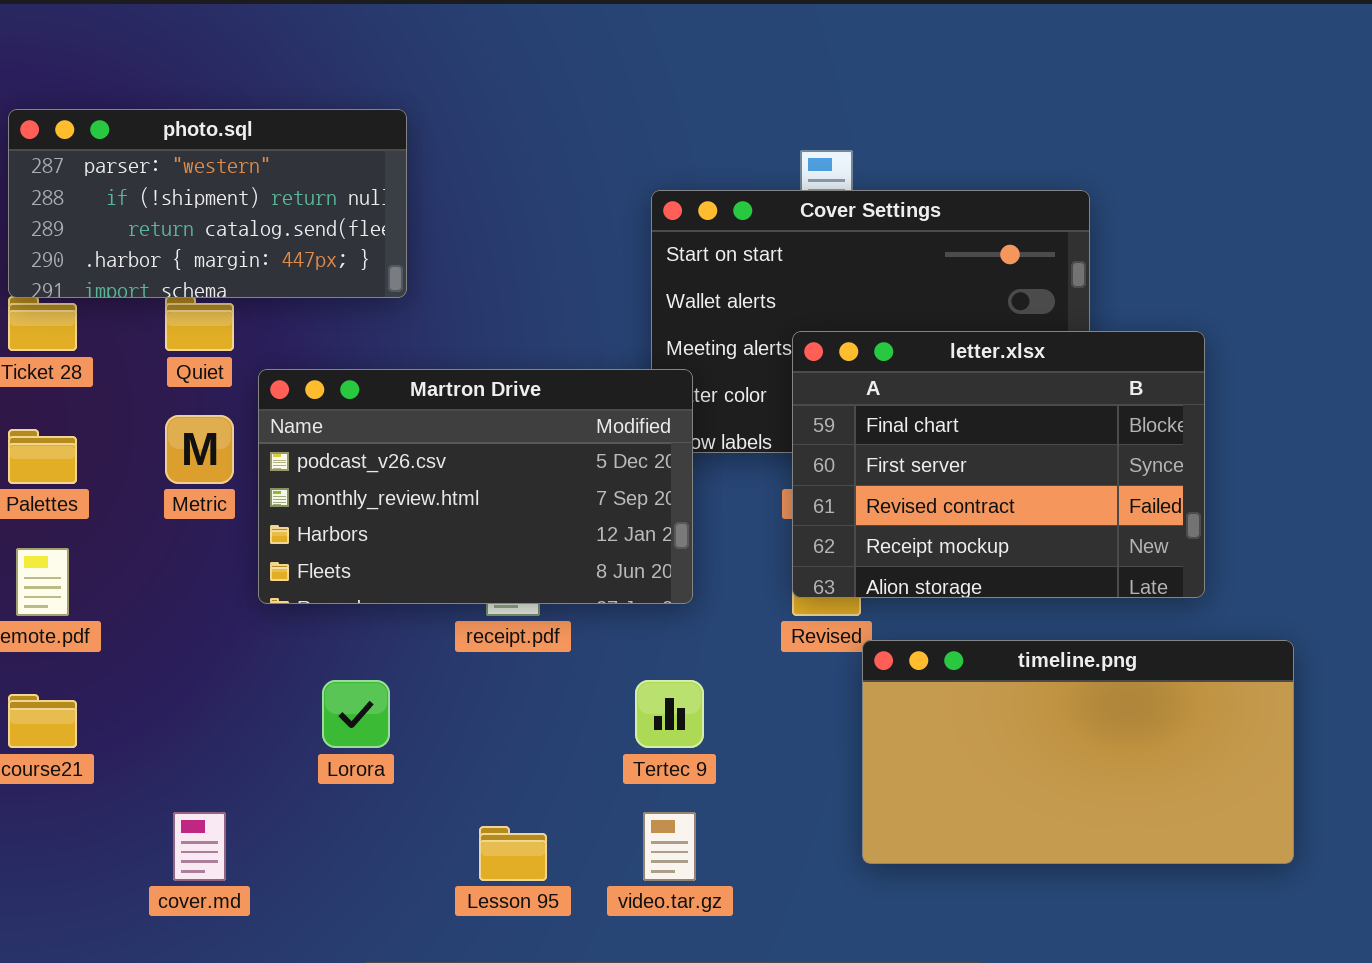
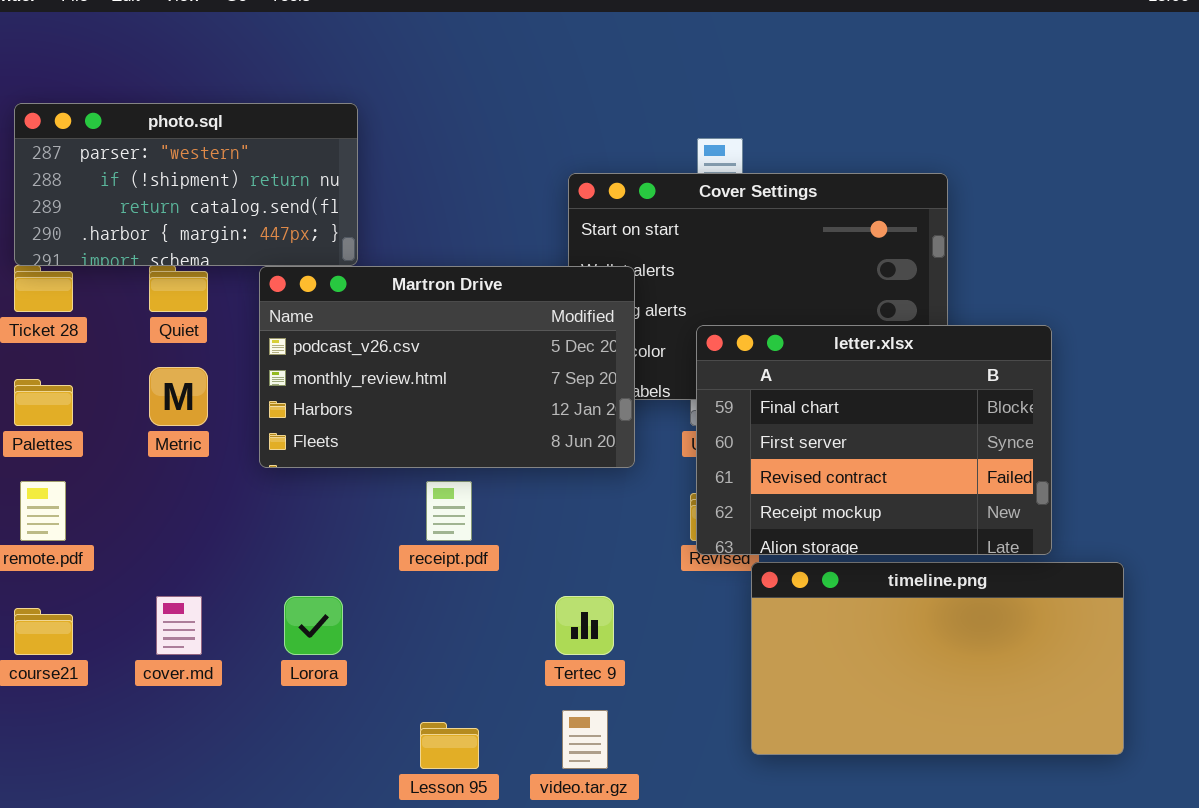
letter.xlsx: [792,331,1205,598] -> [696,325,1052,555], moved
Martron Drive: [258,369,693,604] -> [259,266,635,468], moved
cover.md: [173,812,226,881] -> [156,596,202,655], moved

